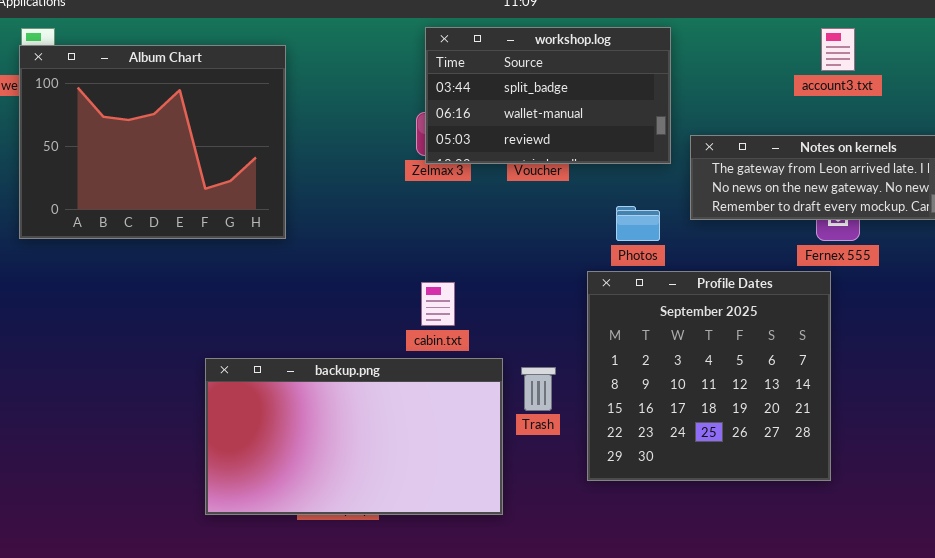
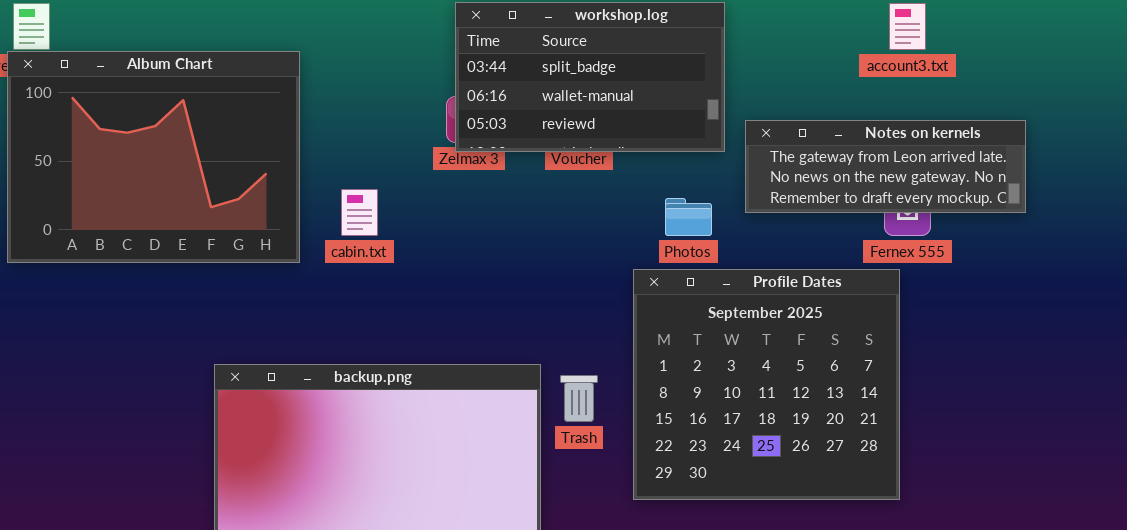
Album Chart: [19,45,286,239] -> [7,51,300,263], moved
cabin.txt: [421,282,455,326] -> [341,189,378,236], moved

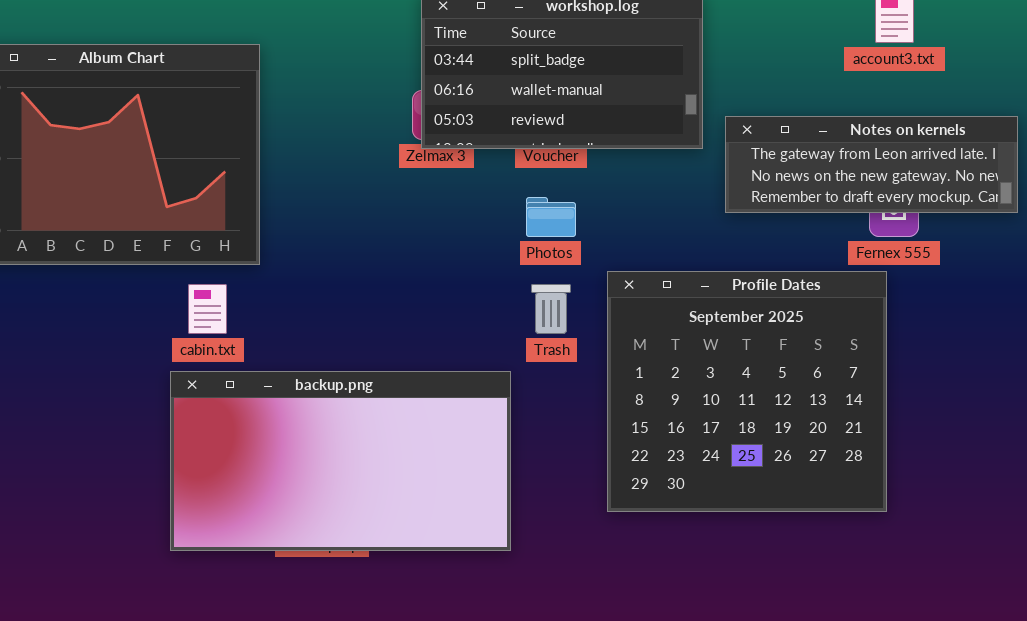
cabin.txt: [341,189,378,236] -> [188,284,227,334], moved
Photos: [665,198,712,236] -> [526,197,576,237], moved
Trash: [560,375,598,422] -> [531,284,571,334], moved

